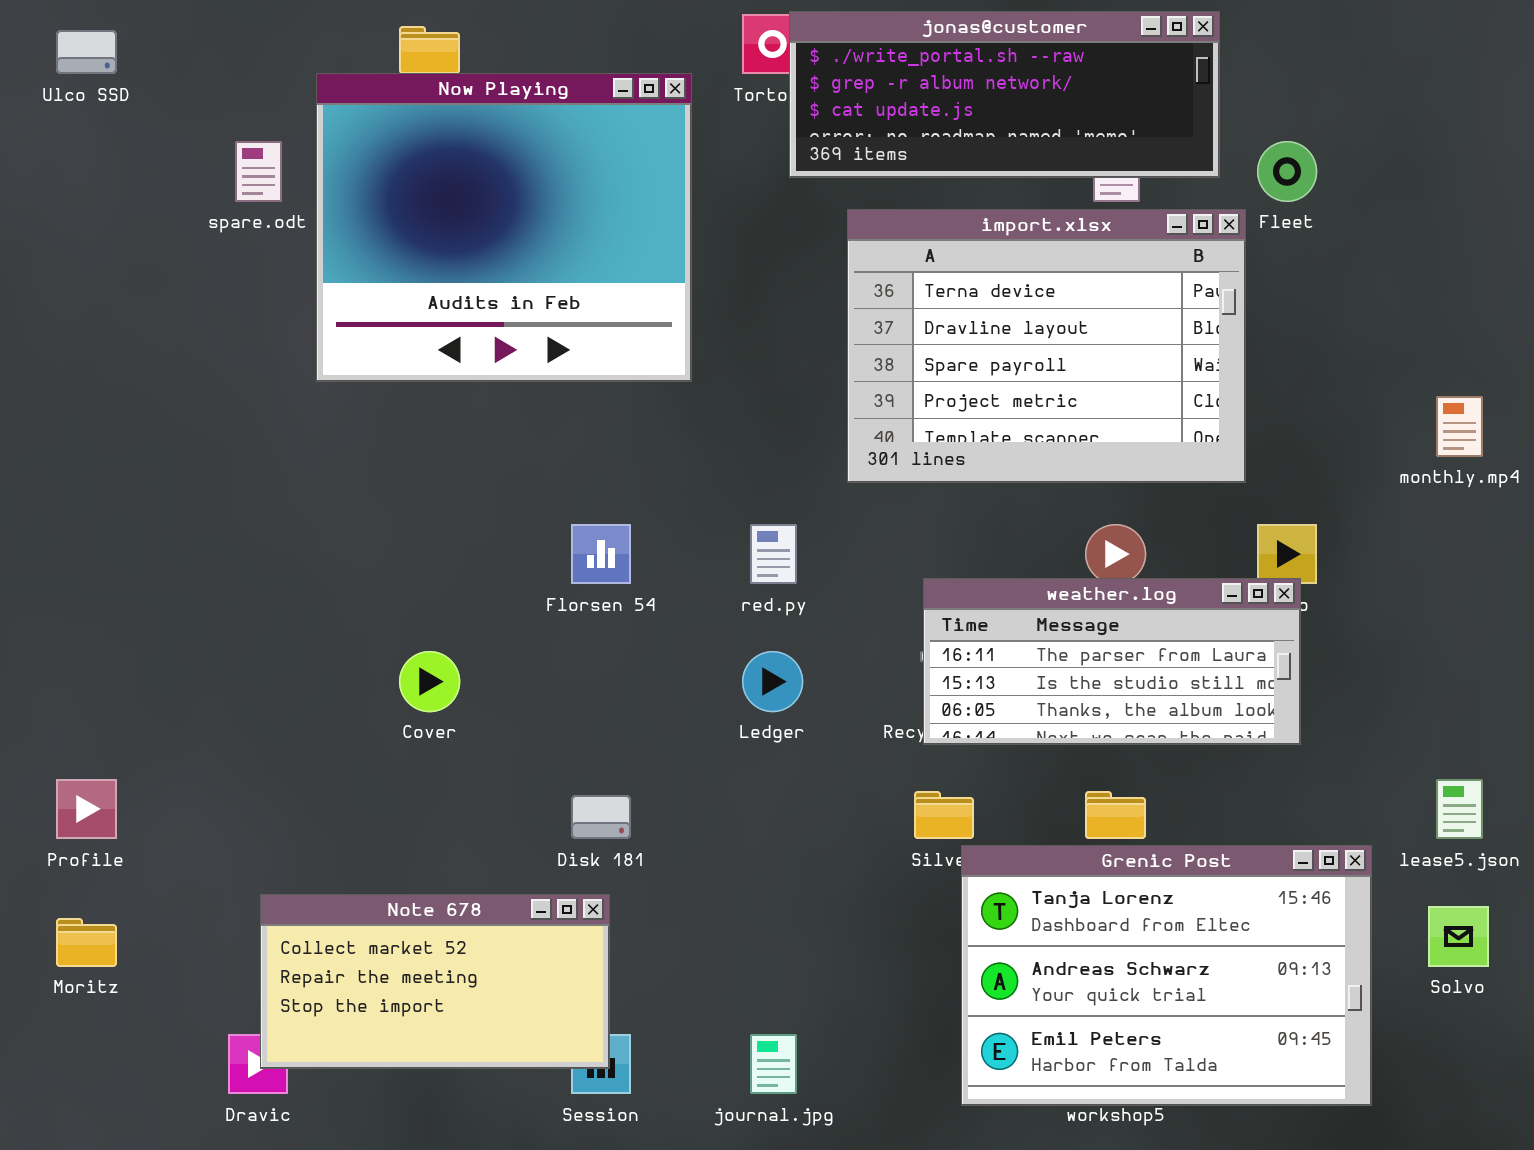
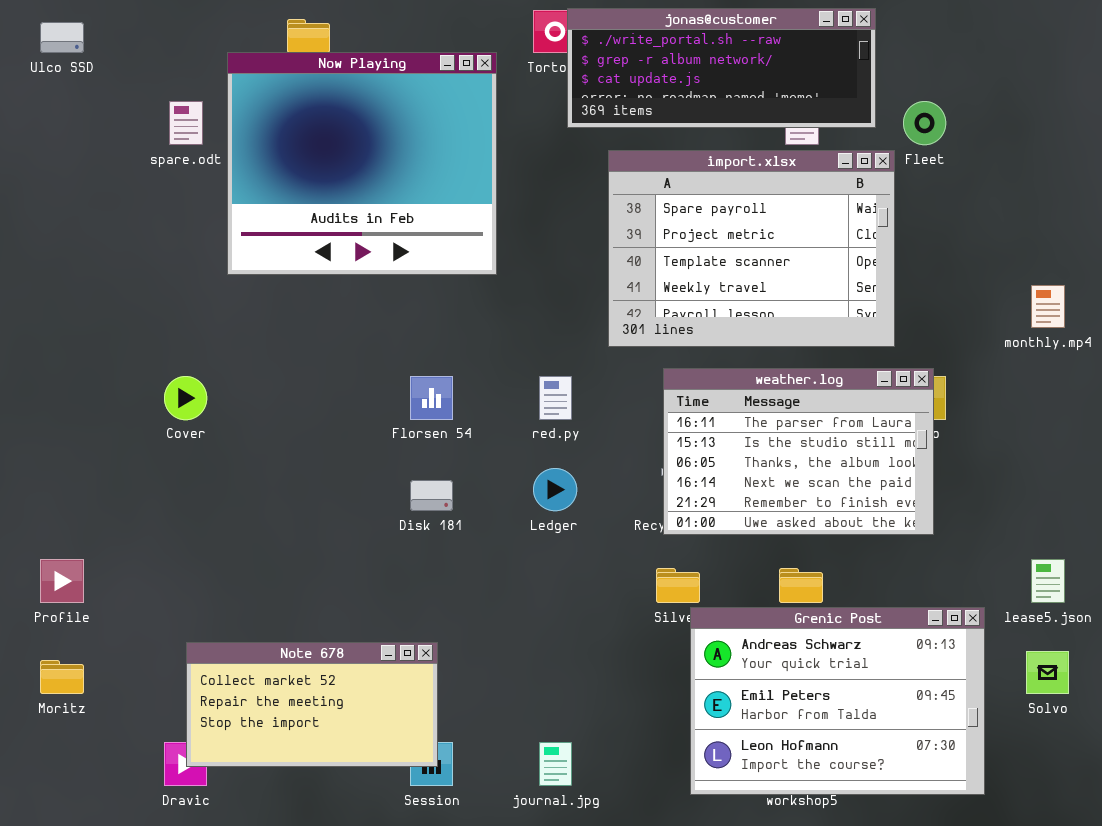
import.xlsx: [847,209,1246,483] -> [608,150,895,347], scrolled down 2 rows
weather.log: [923,578,1301,745] -> [663,368,934,535], resized
Cover: [399,651,460,712] -> [164,376,207,420], moved
Disk 181: [571,795,631,839] -> [410,480,453,511], moved
Grenic Post: [961,845,1372,1106] -> [690,607,985,795], scrolled down 1 row

